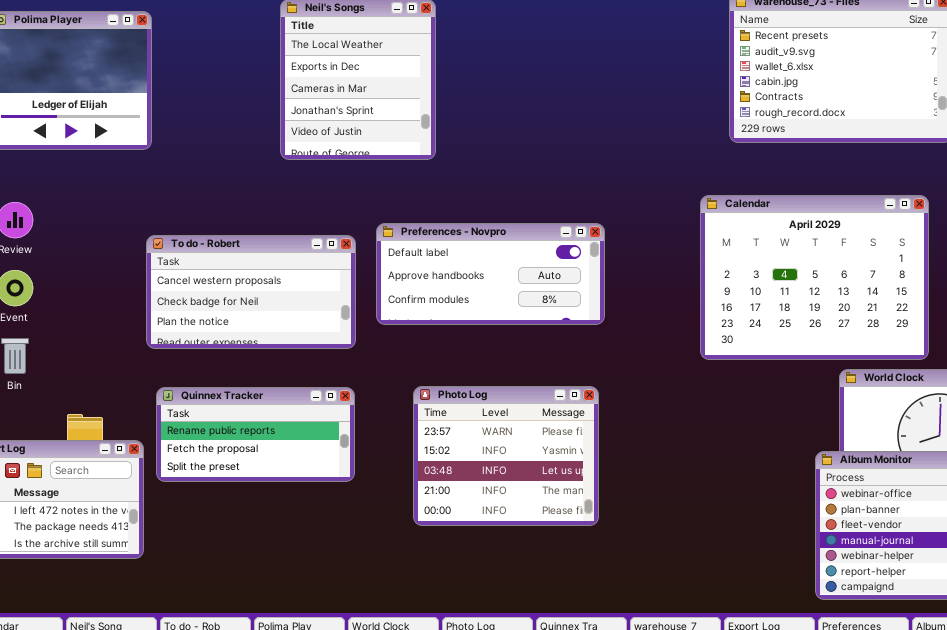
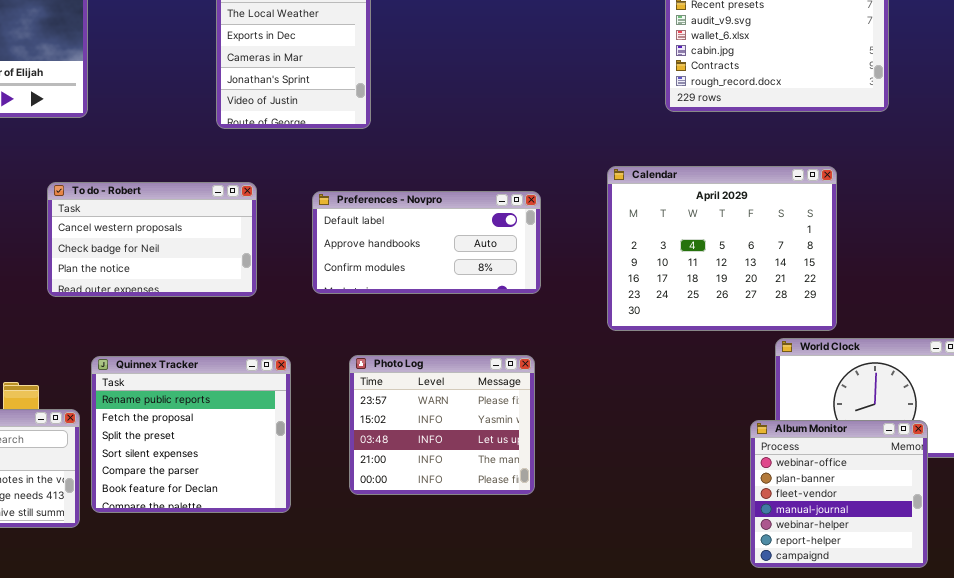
Calendar: [700,195,929,360] -> [607,166,837,331], moved
To do - Robert: [146,235,356,349] -> [47,182,257,297], moved
Quinnex Tracker: [156,387,355,482] -> [91,356,291,513], resized

